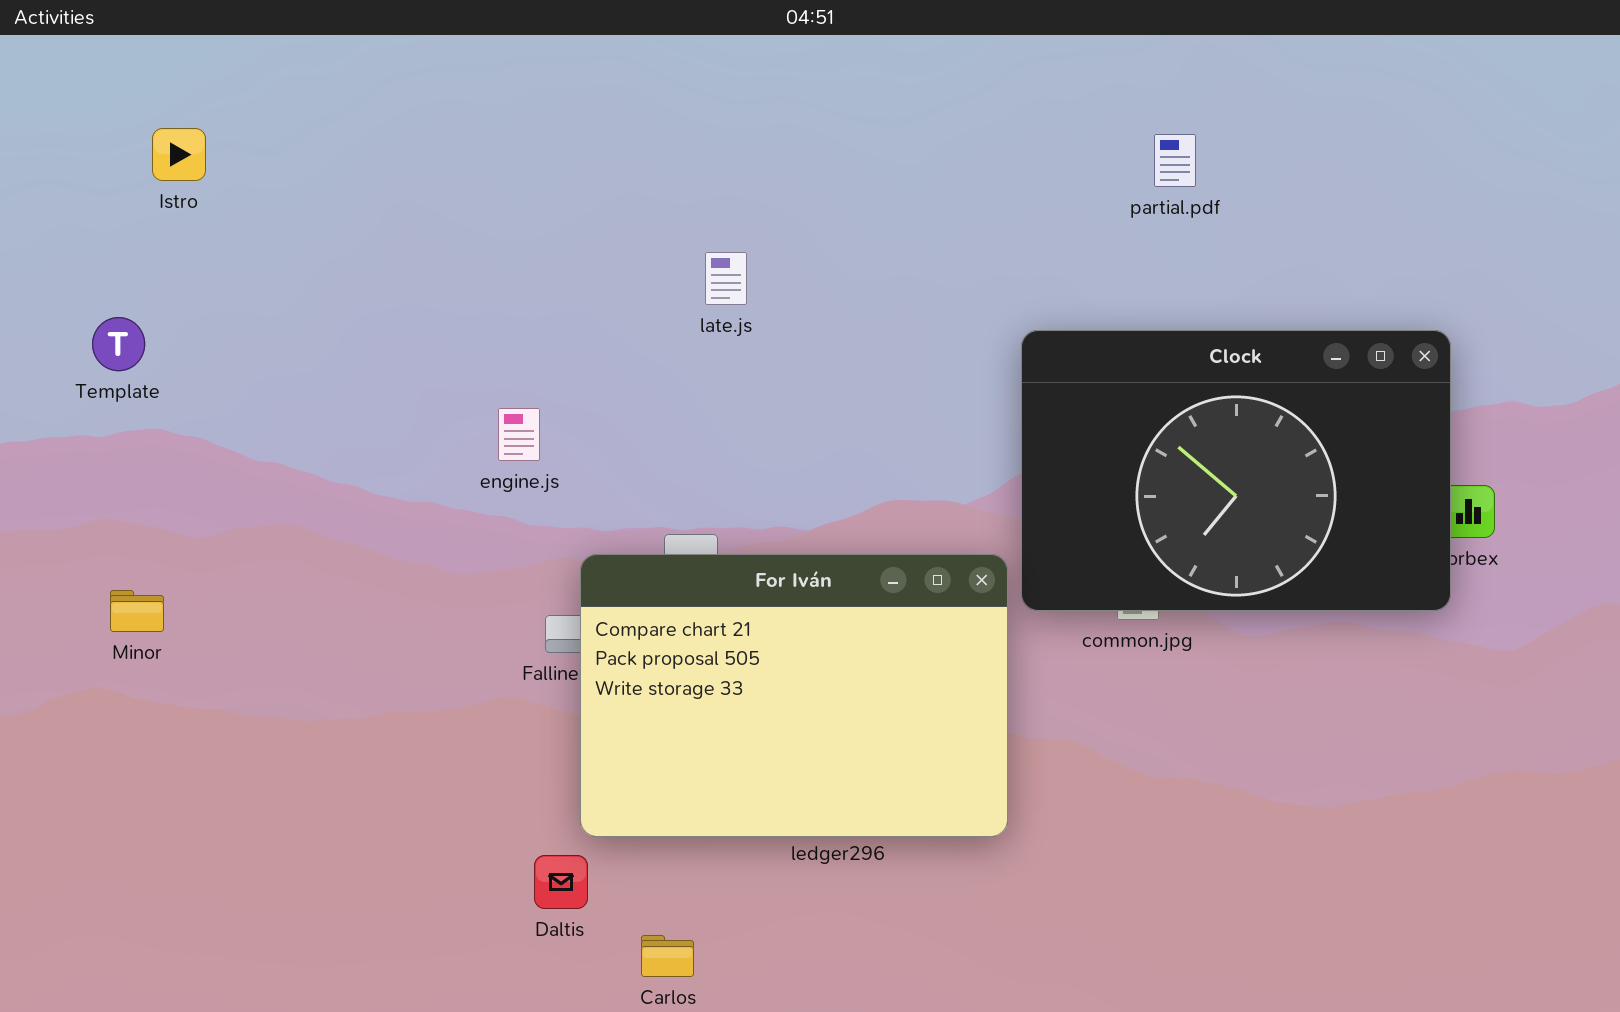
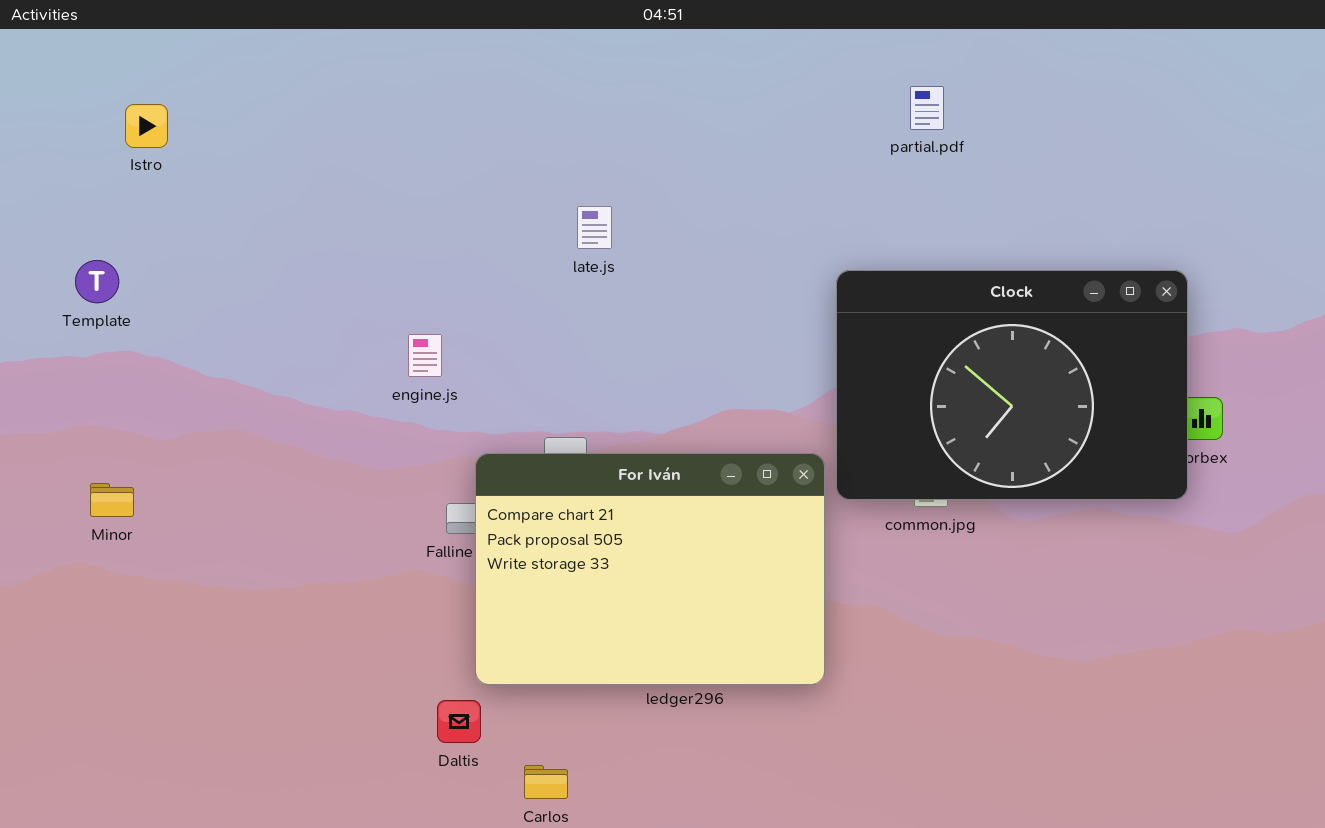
partial.pdf: [1154,134,1196,187] -> [910,86,944,130], moved

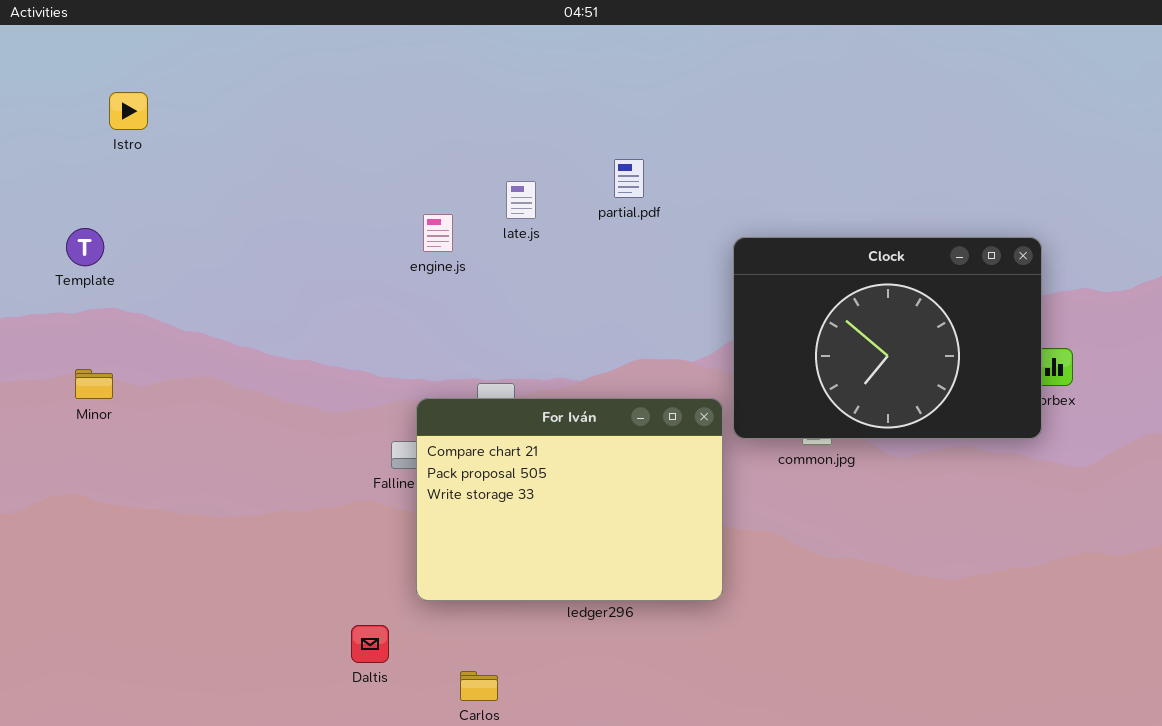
partial.pdf: [910,86,944,130] -> [614,159,644,198], moved
engine.js: [408,334,442,377] -> [423,214,453,252], moved
Minor: [90,483,134,517] -> [75,369,113,399], moved
Daltis: [437,700,481,743] -> [351,625,389,663], moved

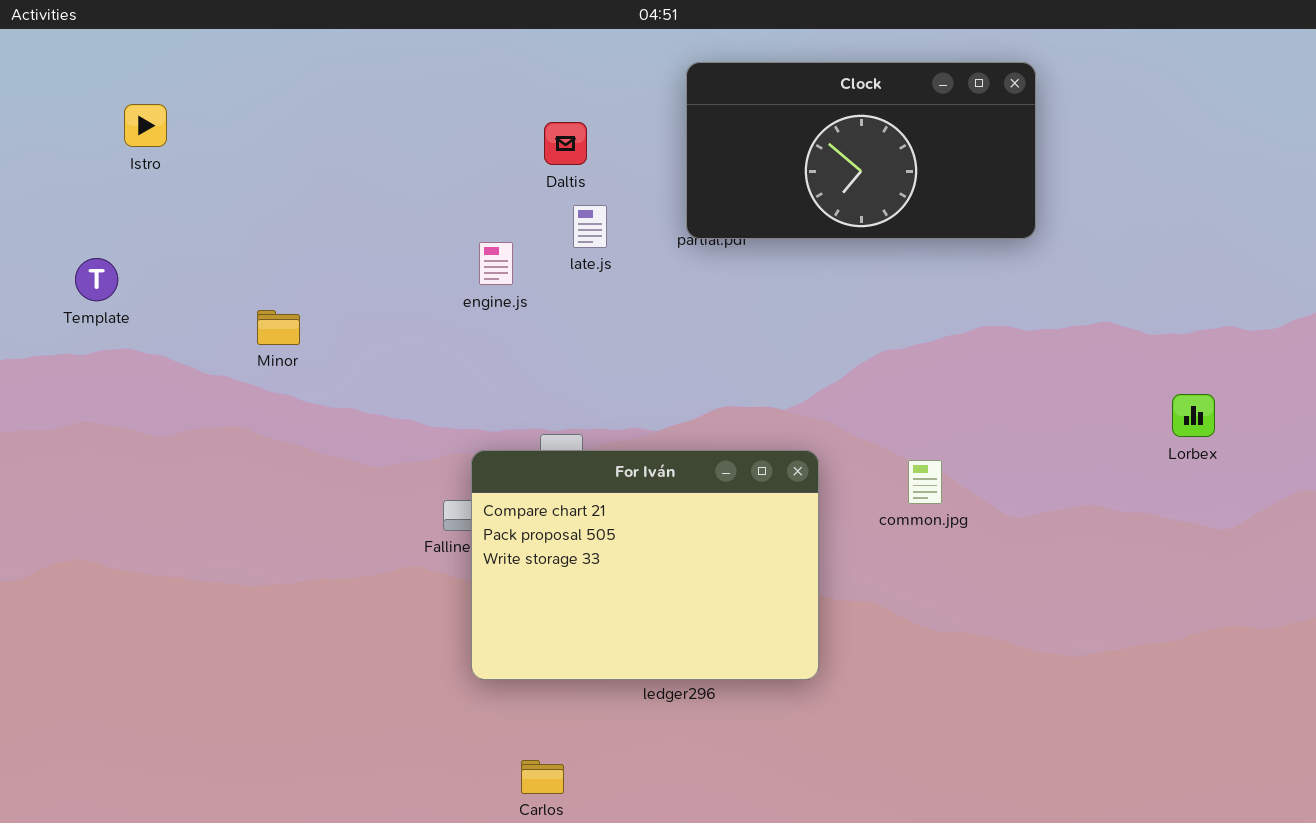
Clock: [733,237,1042,439] -> [686,62,1036,239], moved, resized
Minor: [75,369,113,399] -> [257,310,300,345], moved
Daltis: [351,625,389,663] -> [544,122,587,165], moved

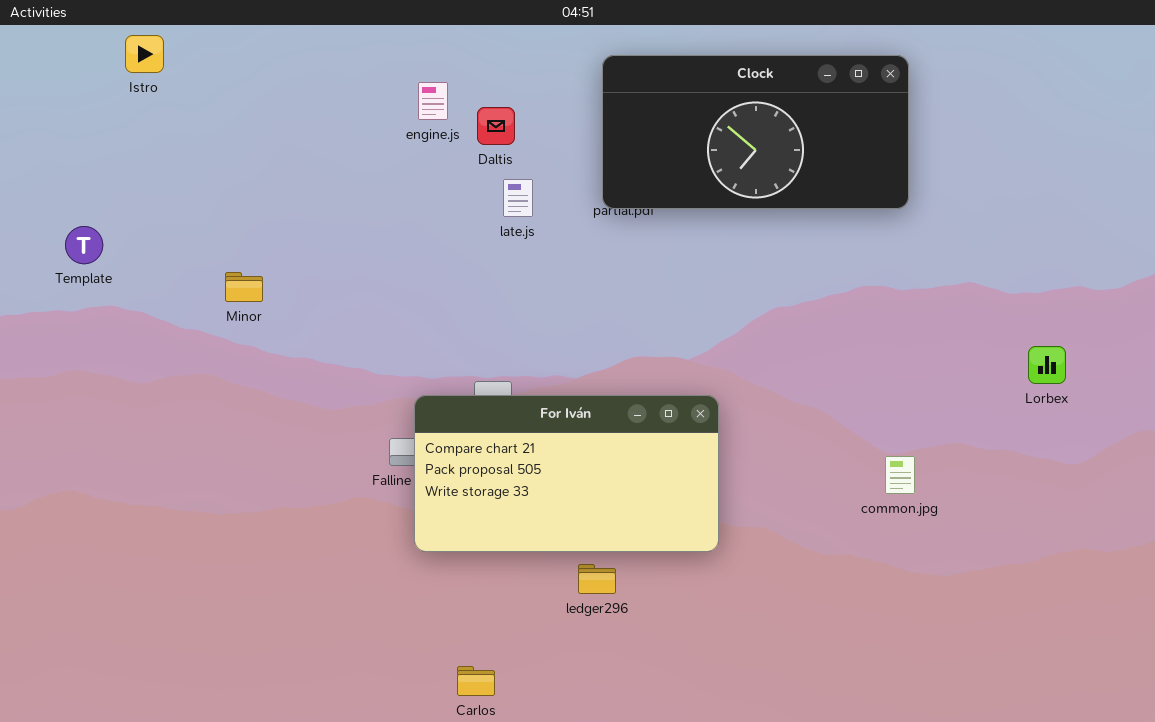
Istro: [124,104,167,147] -> [125,35,164,73], moved
engine.js: [479,242,513,285] -> [418,82,448,120], moved
For Iván: [471,450,819,680] -> [414,395,719,552], resized
common.jpg: [908,460,942,504] -> [885,456,915,494], moved

